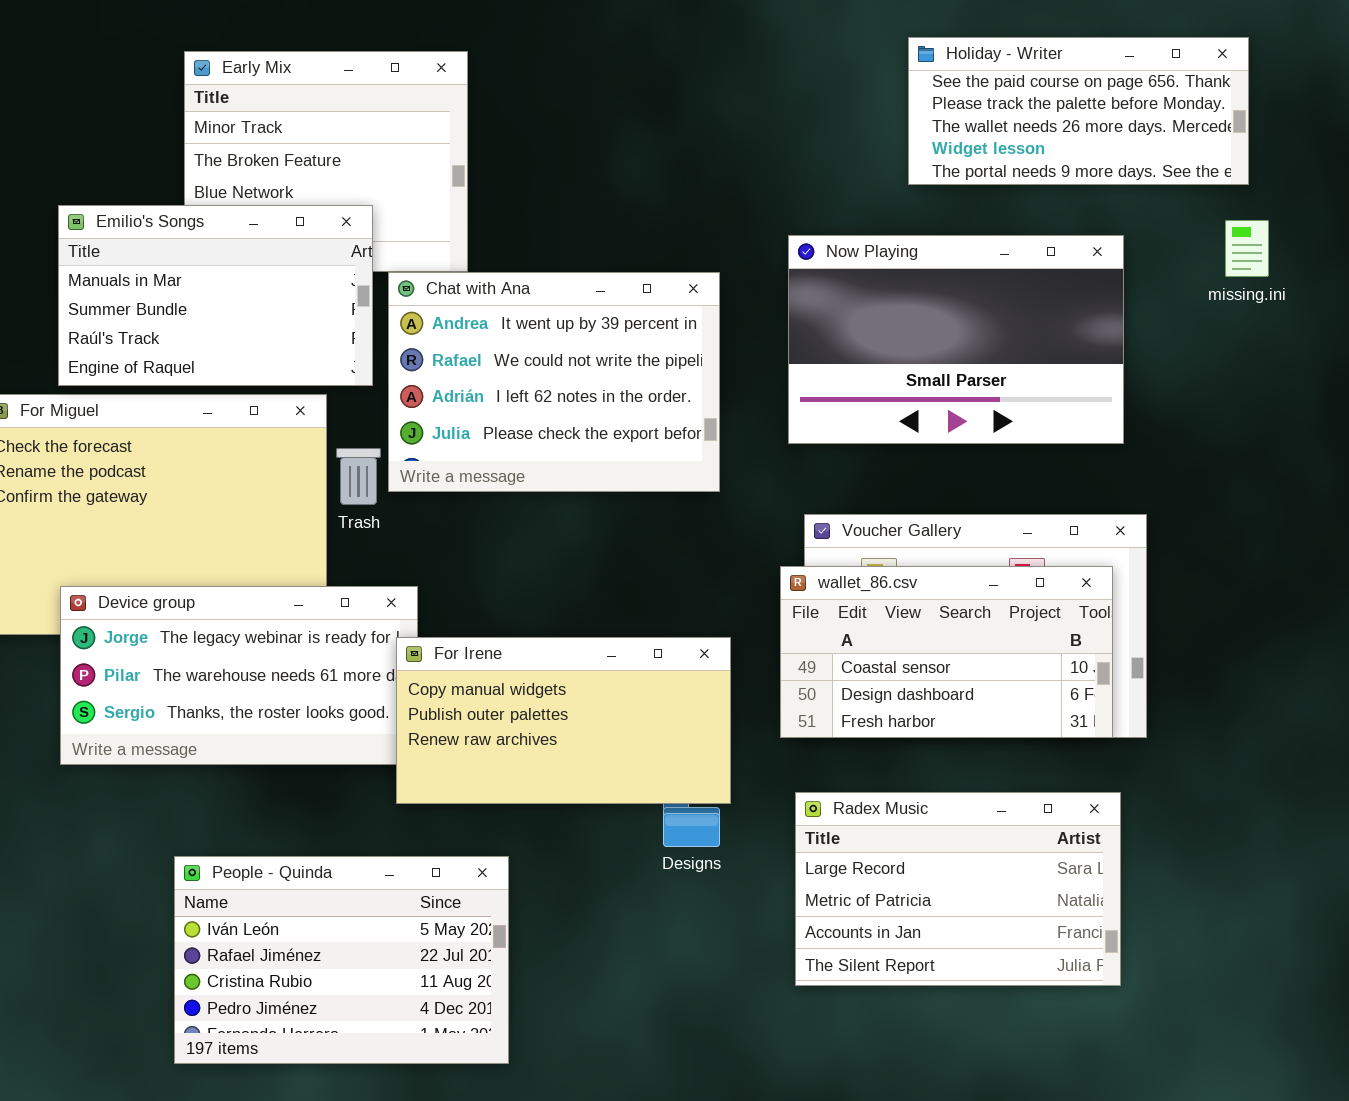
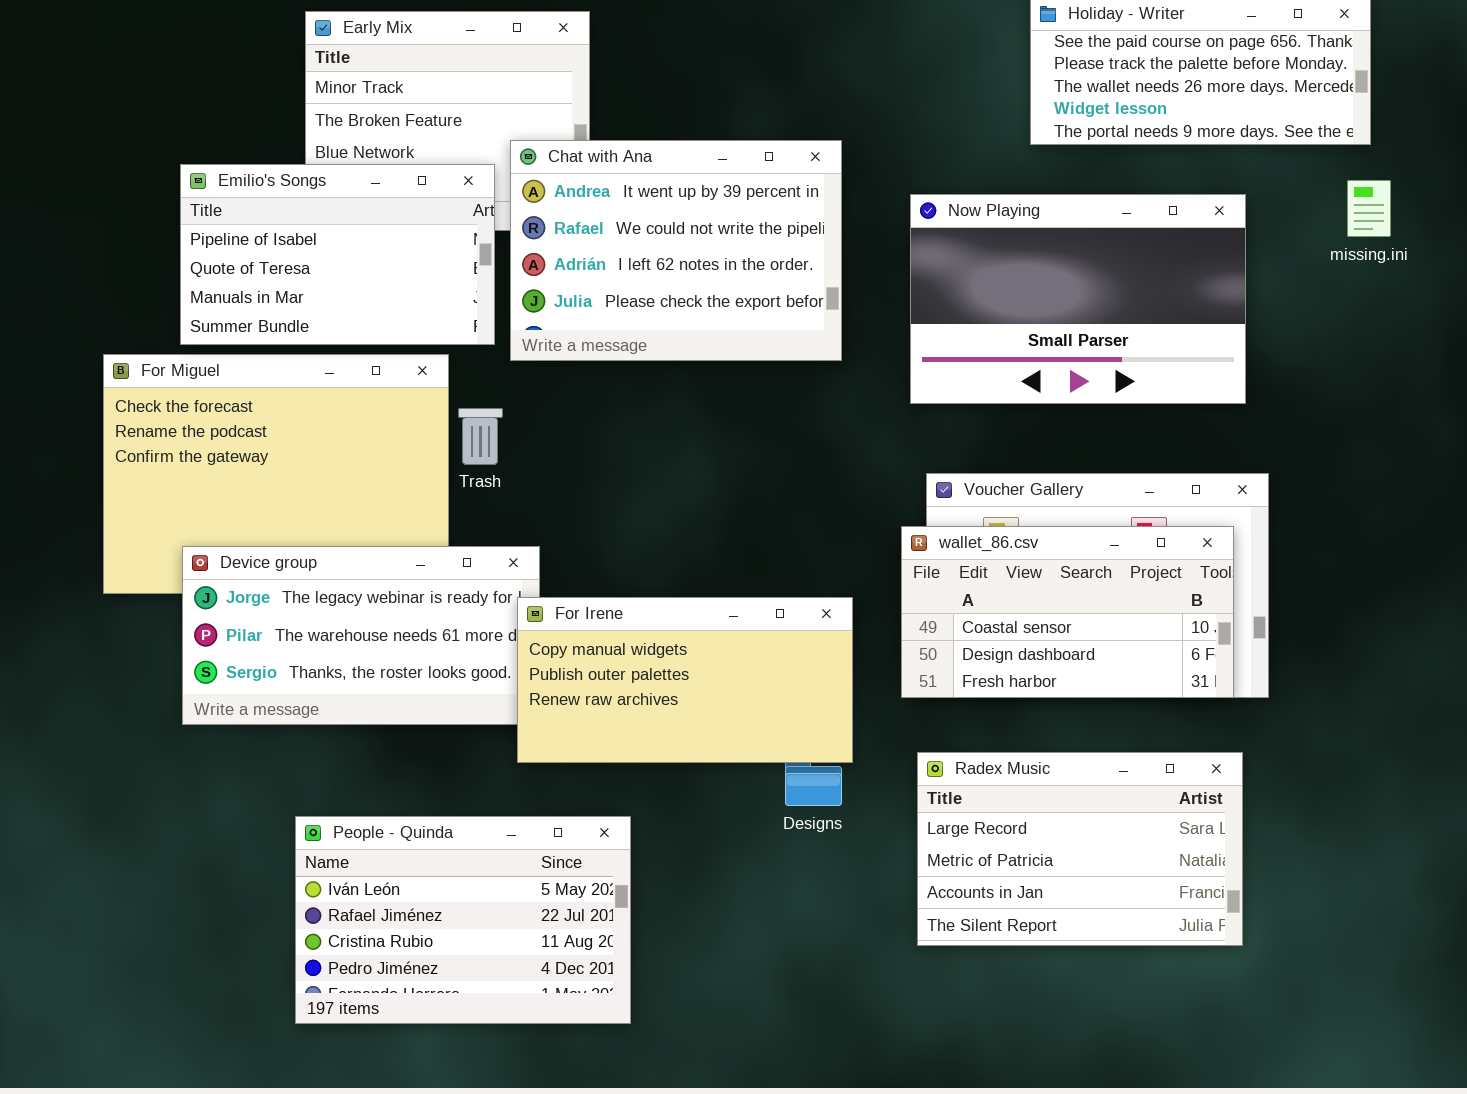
Emilio's Songs: [58,205,373,386] -> [180,164,495,345], scrolled up 2 rows
Chat with Ana: [388,272,720,492] -> [510,140,842,361], moved

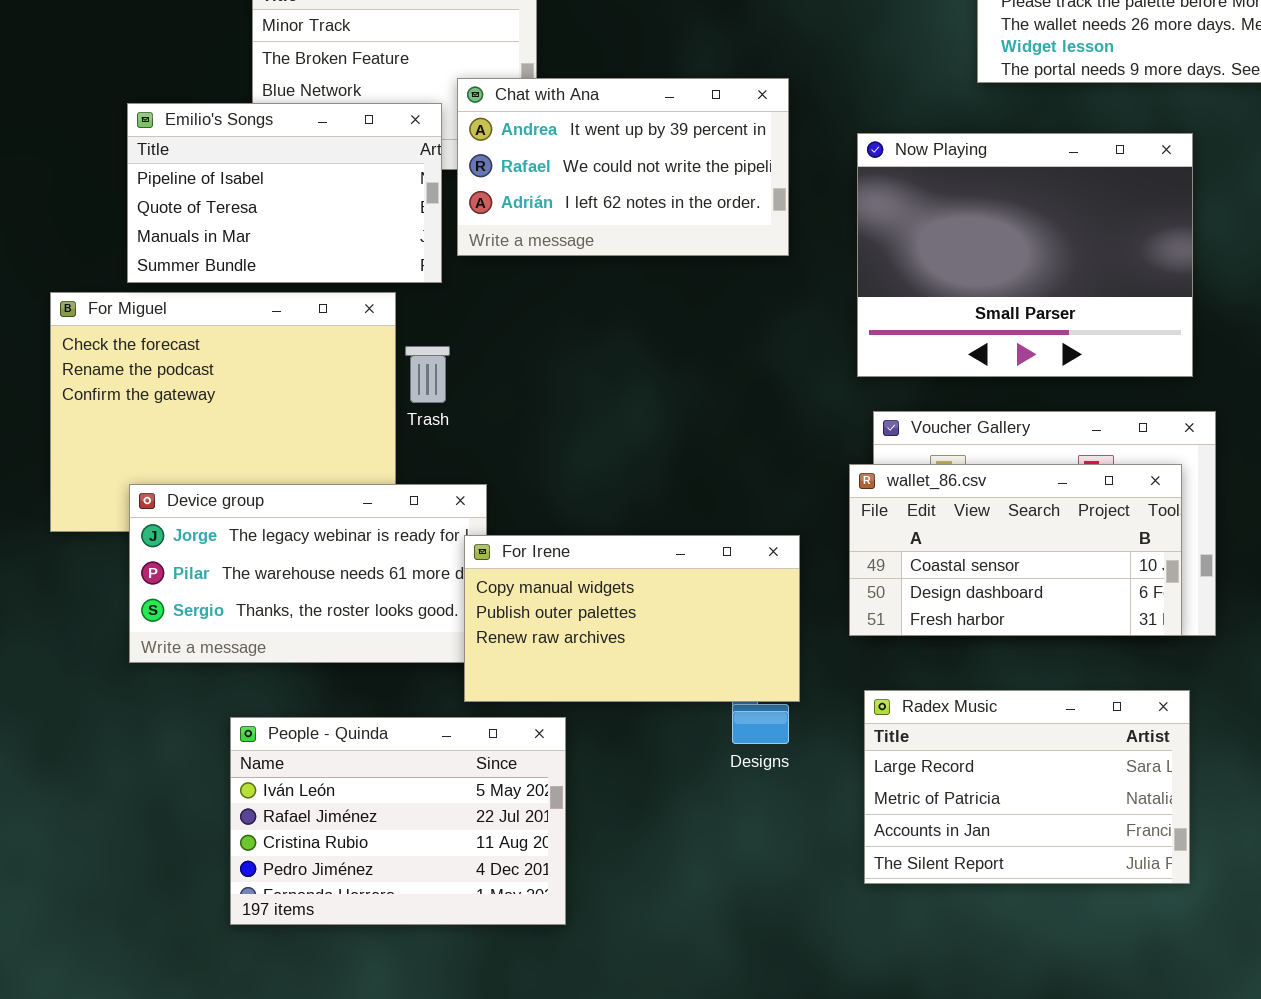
Chat with Ana: [510,140,842,361] -> [457,78,789,256], resized
Now Playing: [910,194,1246,404] -> [857,133,1193,377], resized
People - Quinda: [295,816,631,1024] -> [230,717,566,925], moved

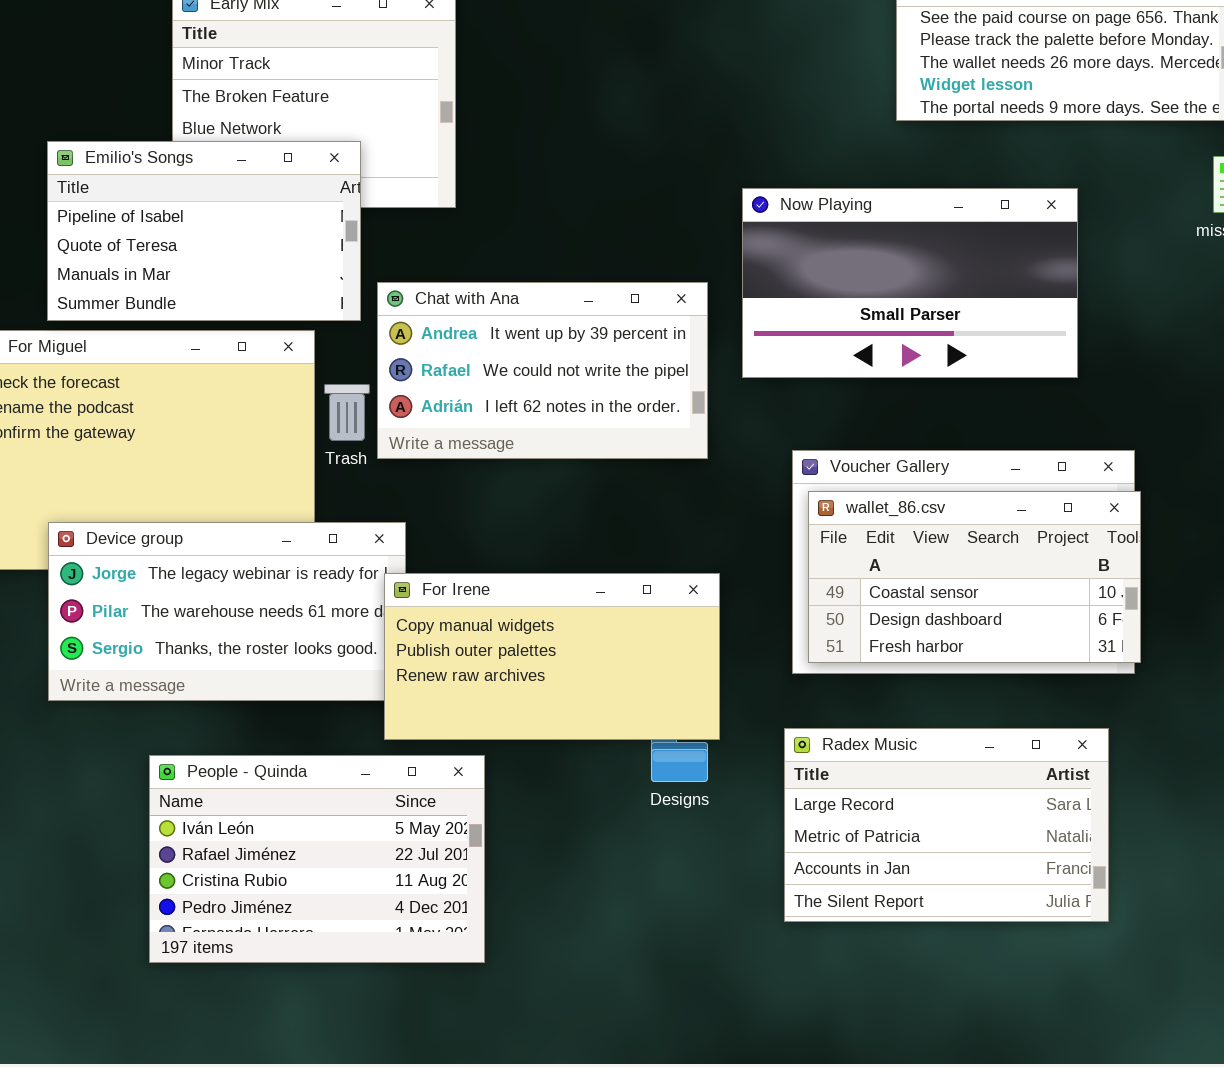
Chat with Ana: [457,78,789,256] -> [377,282,708,459], moved
Now Playing: [857,133,1193,377] -> [742,188,1078,378], moved, resized
wallet_86.csv: [849,464,1182,636] -> [808,491,1141,663], moved

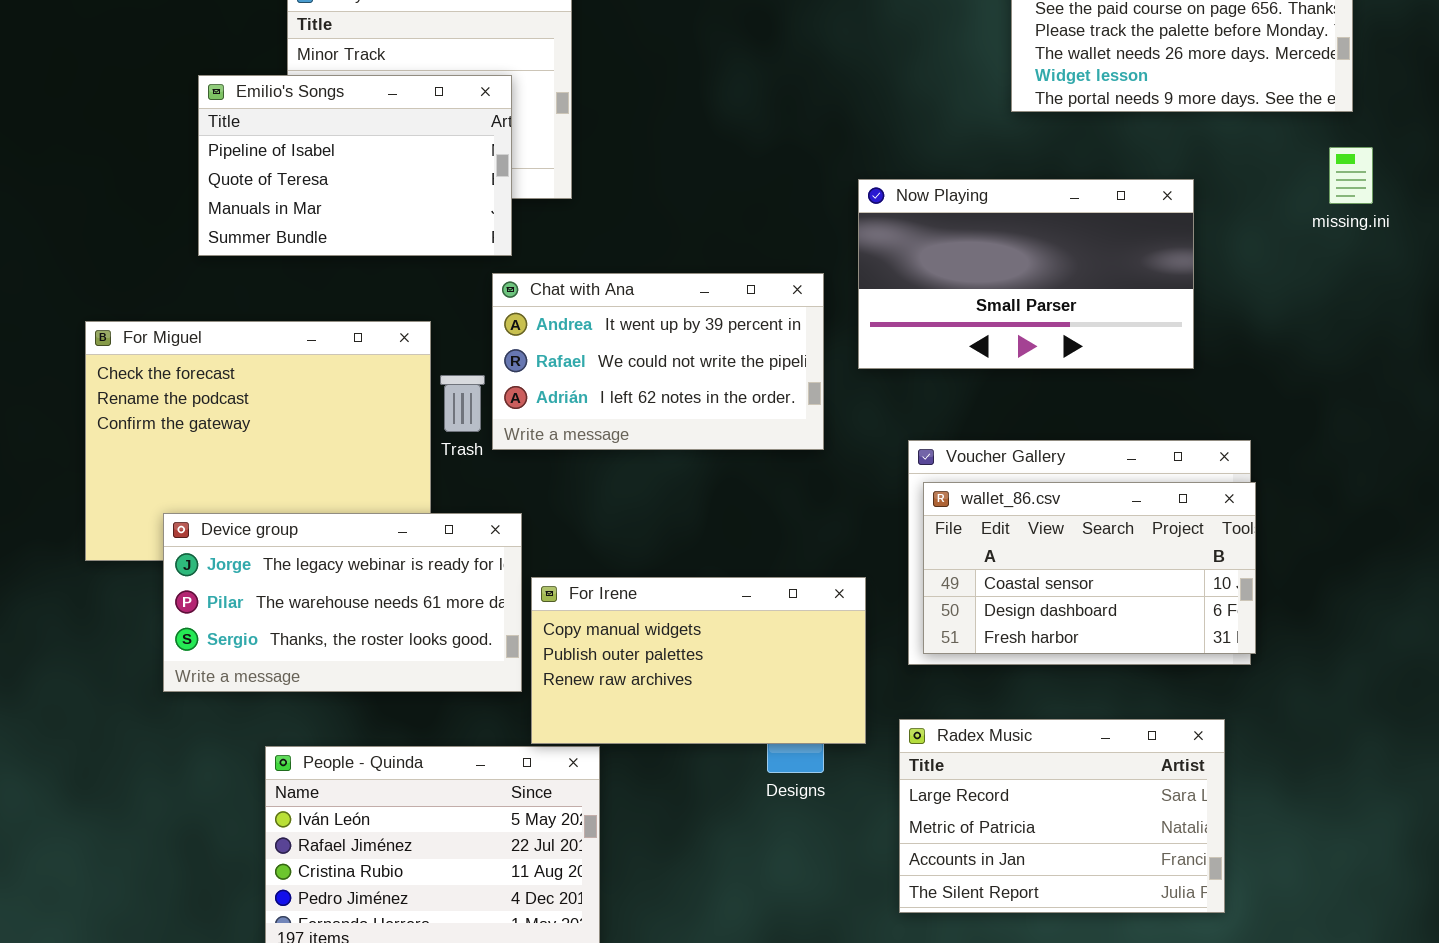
Emilio's Songs: [47,141,361,321] -> [198,75,512,256], moved
For Irene: [384,573,720,740] -> [531,577,866,744], moved

